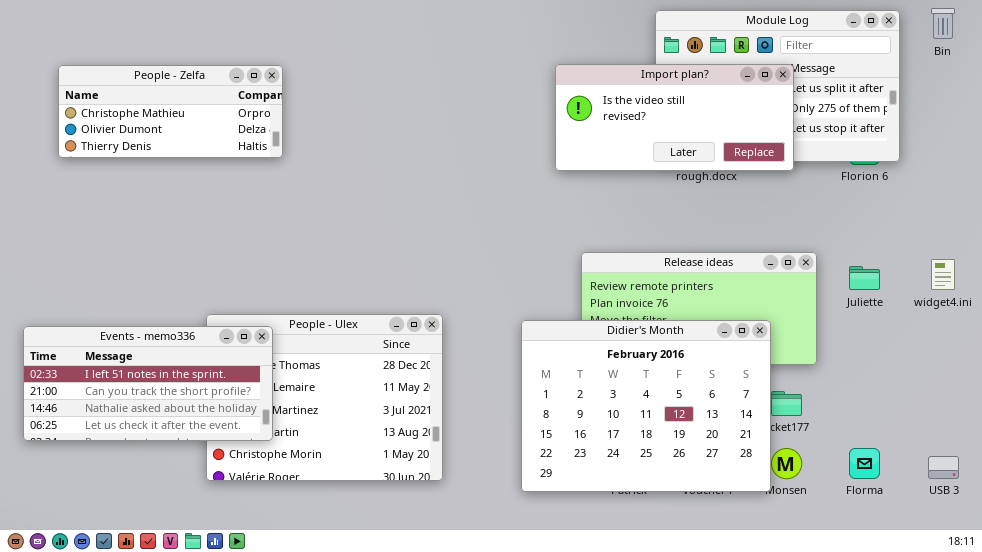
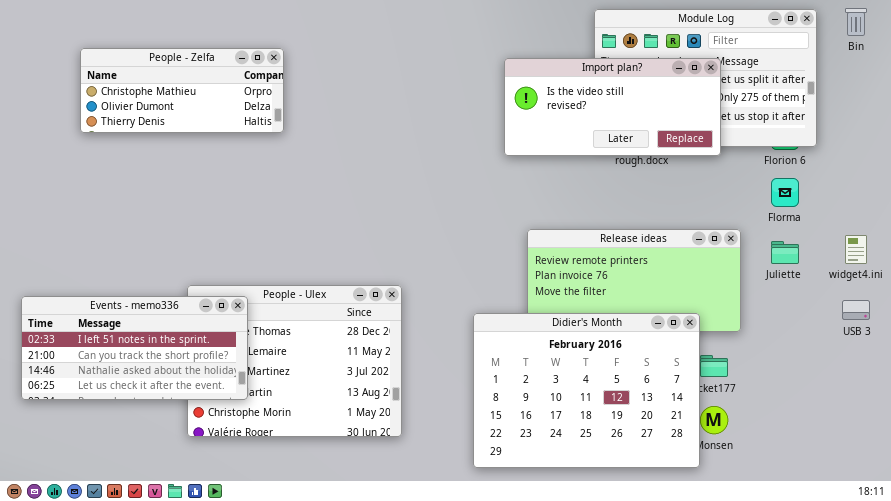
People - Zelfa: [58,65,283,158] -> [80,48,284,133], moved
Didier's Month: [521,320,771,492] -> [473,313,700,468], moved
Florma: [849,448,880,479] -> [771,178,799,207], moved
USB 3: [928,456,959,479] -> [842,300,870,320], moved

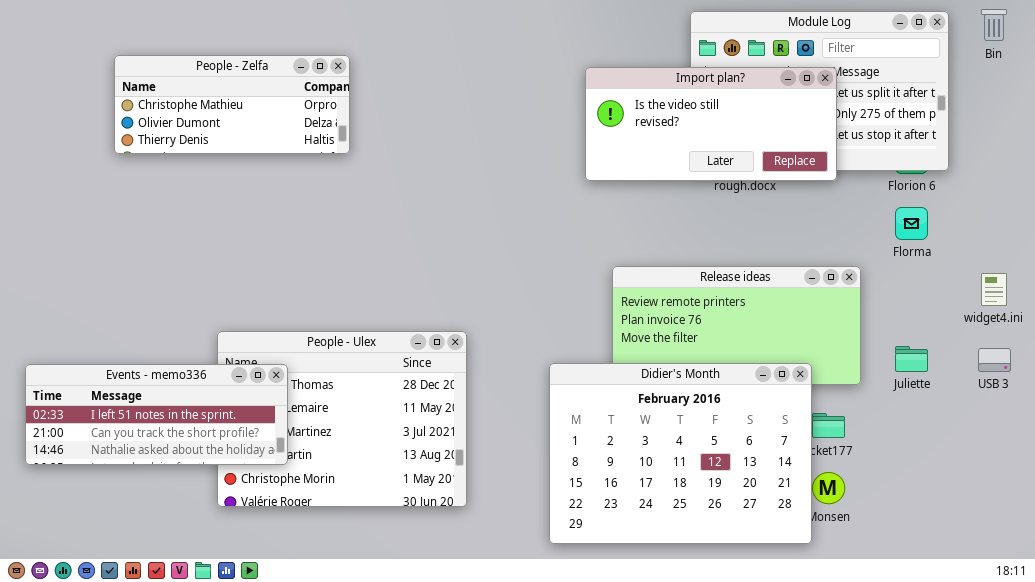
People - Zelfa: [80,48,284,133] -> [114,55,350,154], moved
Juliette: [771,241,799,264] -> [895,346,928,372], moved
Events - memo336: [21,296,248,400] -> [25,364,288,465], resized

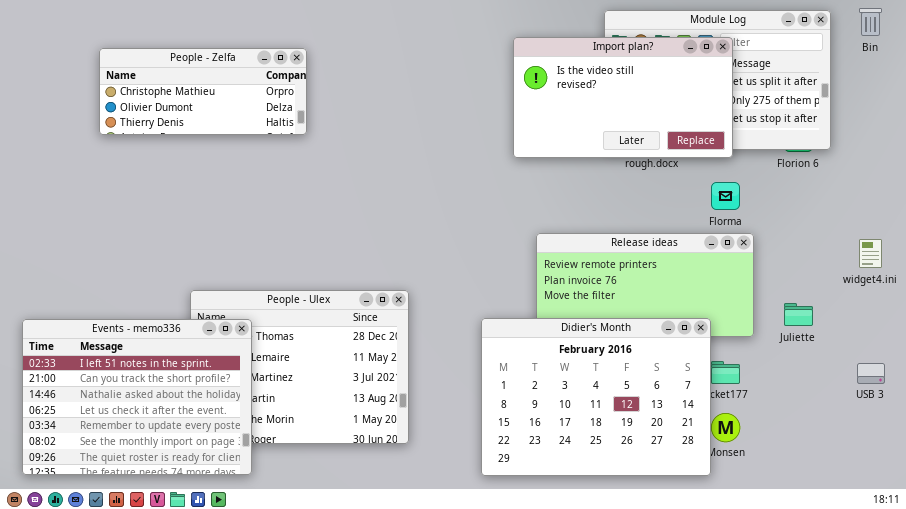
Import plan?: [585,67,837,181] -> [513,37,733,158], resized
Florma: [895,207,928,240] -> [711,182,740,210], moved
USB 3: [978,348,1011,372] -> [857,363,885,384], moved
Events - memo336: [25,364,288,465] -> [22,319,252,475], resized

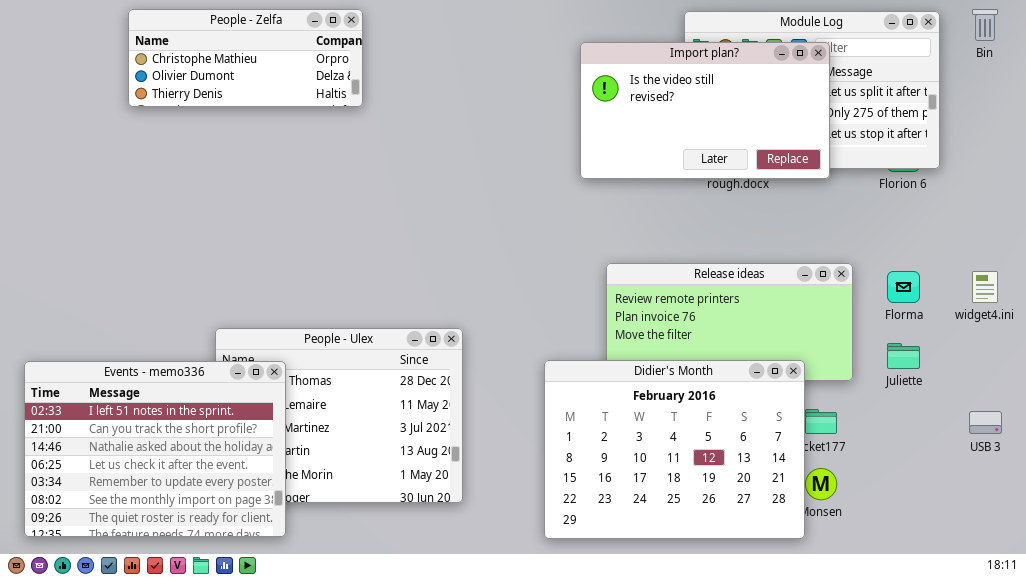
People - Zelfa: [99,48,307,135] -> [128,9,363,107], moved
Florma: [711,182,740,210] -> [887,271,920,303], moved

